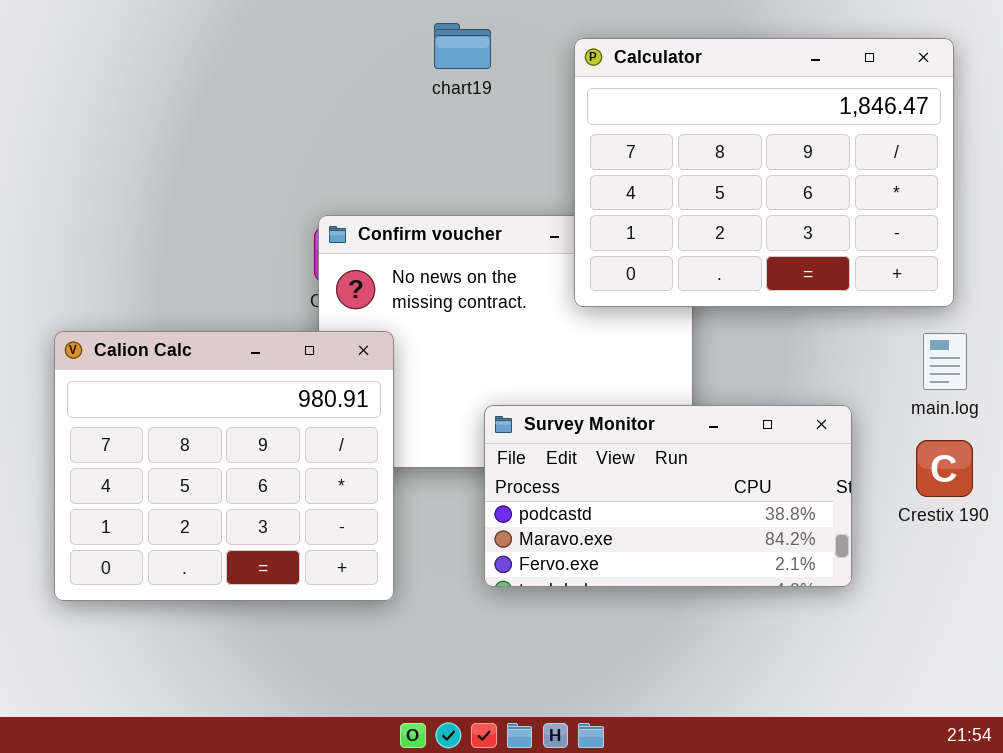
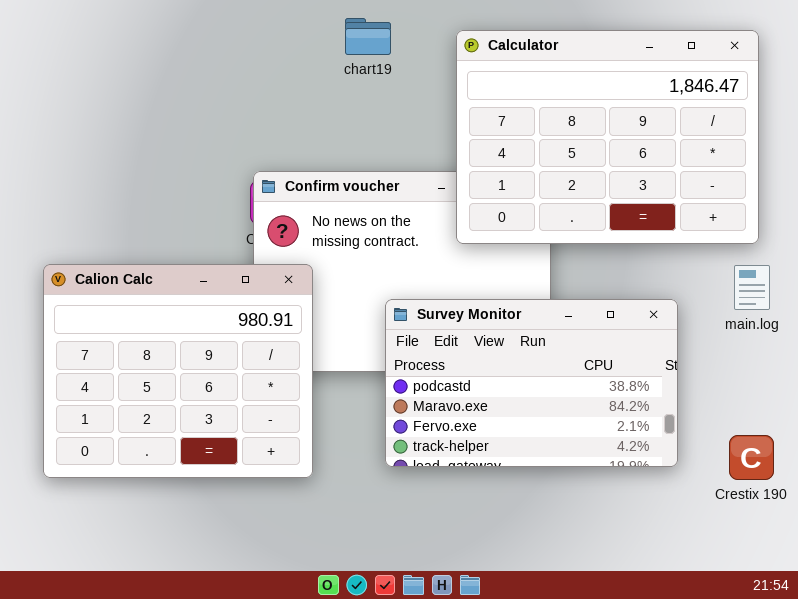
Survey Monitor: [484,405,852,587] -> [385,299,678,467], resized
Crestix 190: [916,440,973,497] -> [729,435,774,480], moved

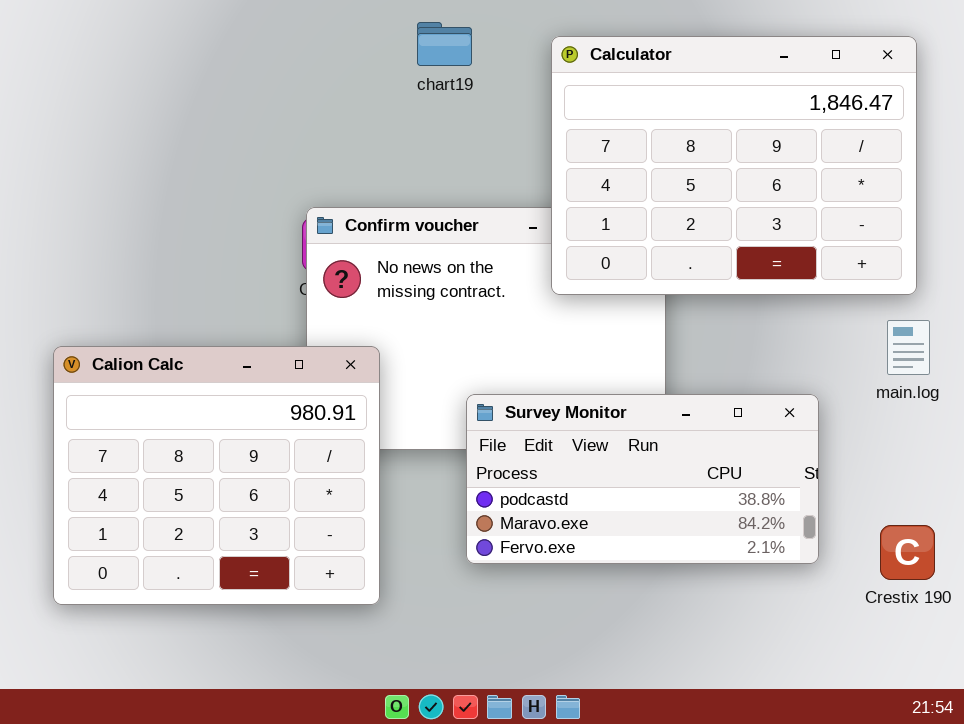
Calion Calc: [43,264,313,478] -> [53,346,380,605], moved
Survey Monitor: [385,299,678,467] -> [466,394,819,564], resized

